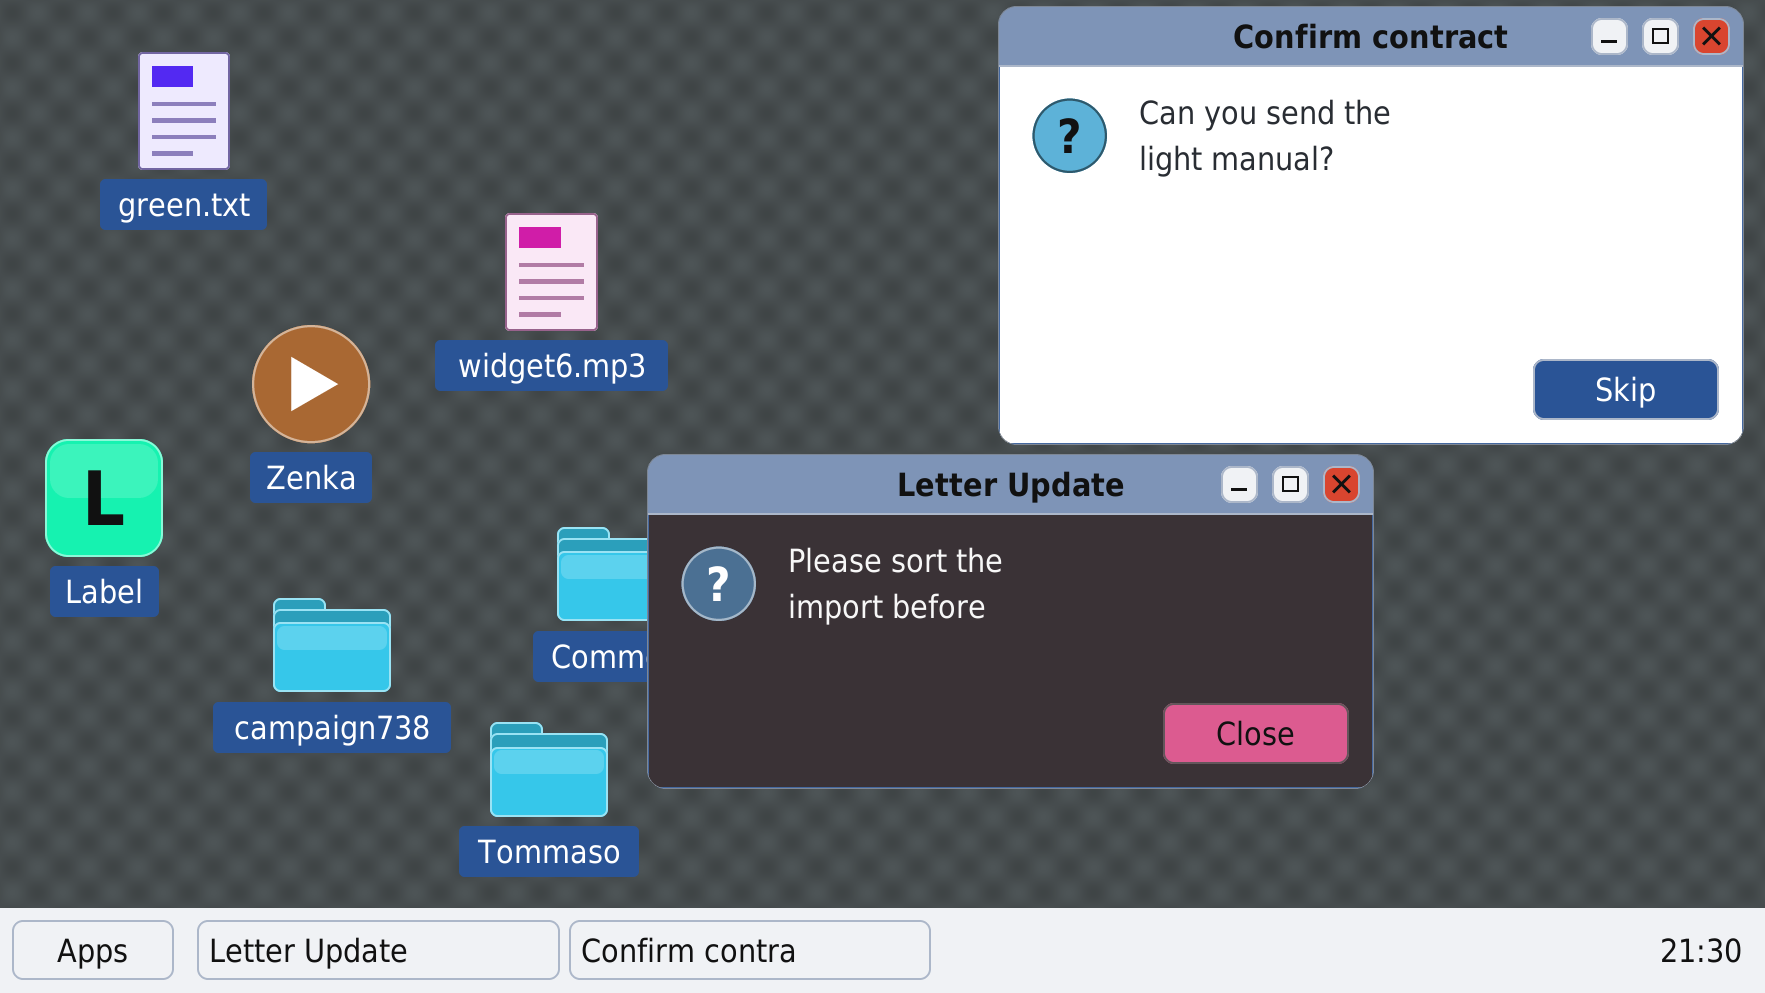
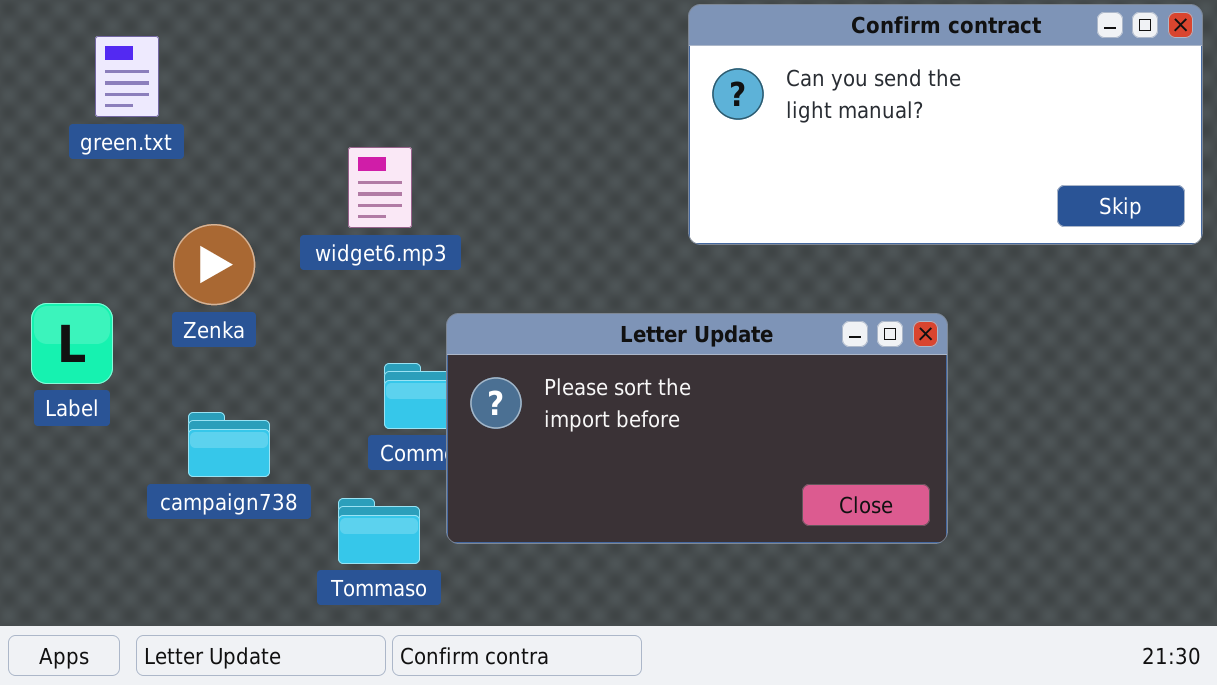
Confirm contract: [998,6,1744,445] -> [688,4,1203,245], resized

